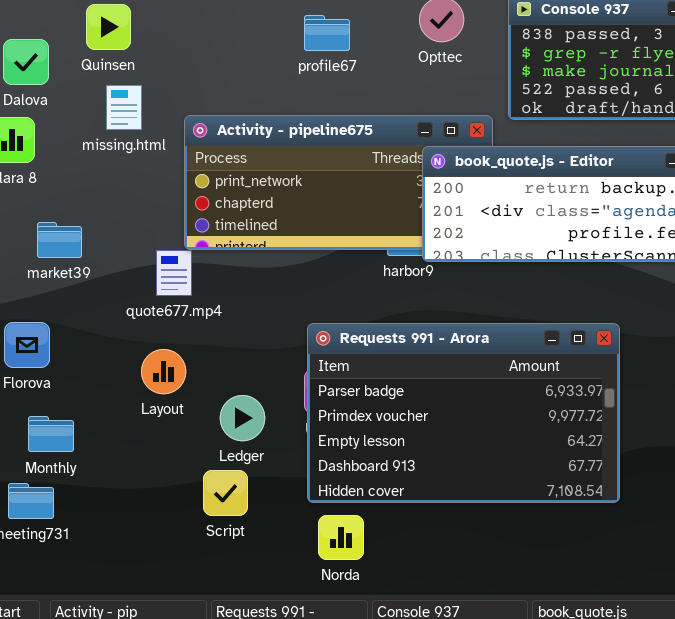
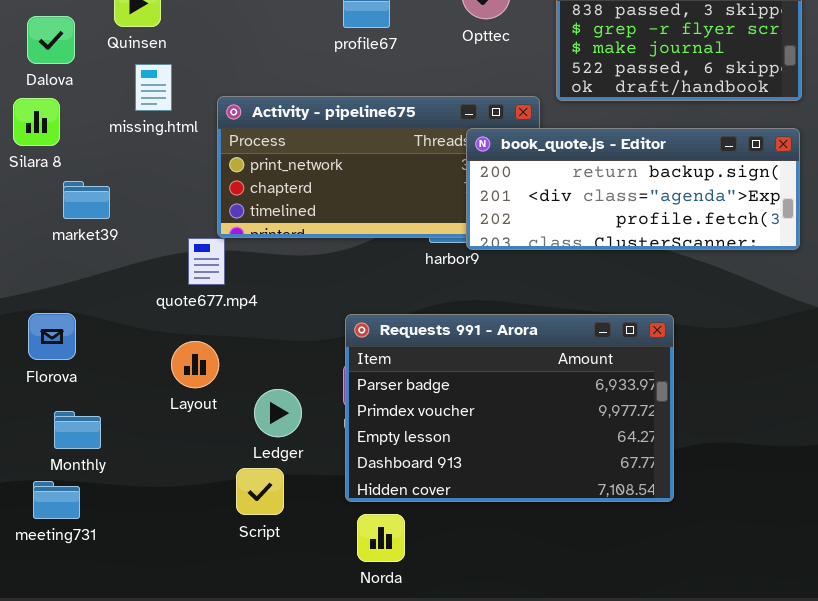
market39: [37,222,82,258] -> [63,181,110,219], moved

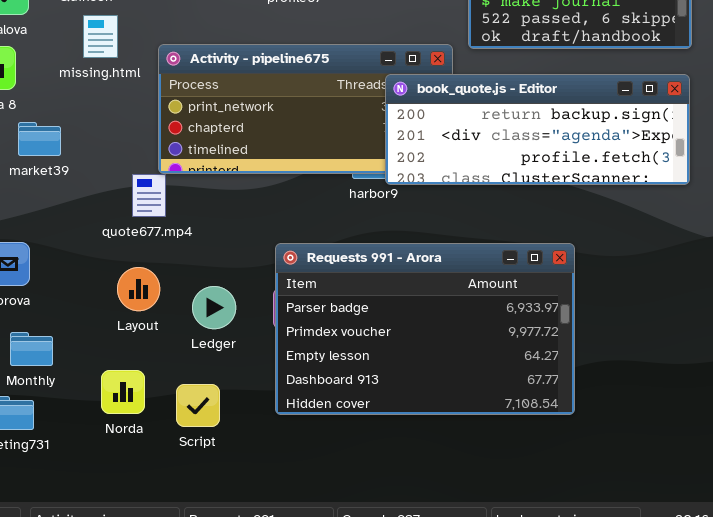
Ledger: [254,389,302,437] -> [192,286,236,329], moved
Norda: [357,514,405,562] -> [101,370,145,414], moved

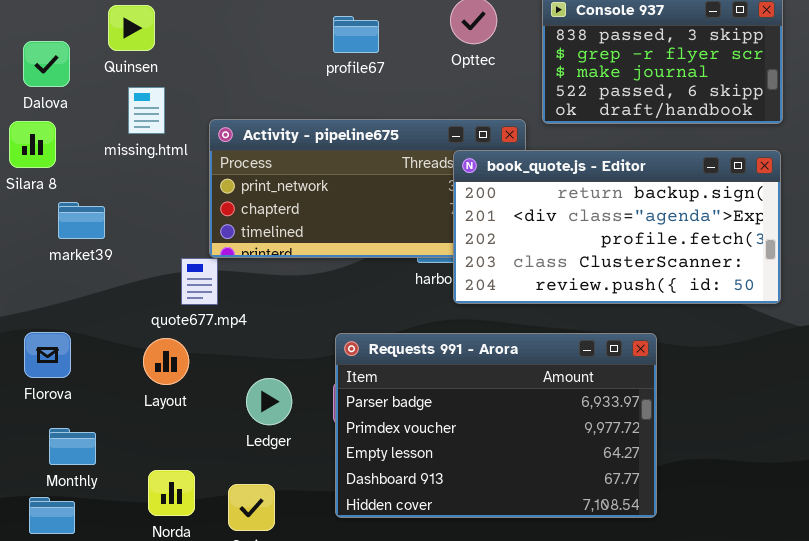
book_quote.js - Editor: [385,74,690,185] -> [453,150,781,304], resized
Layout: [117,267,160,311] -> [143,338,189,385], moved

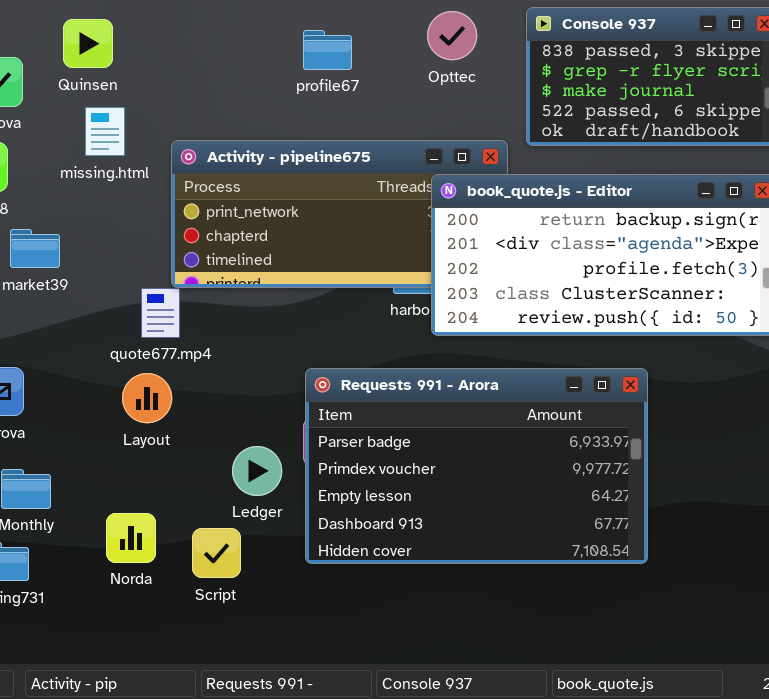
Layout: [143,338,189,385] -> [122,373,172,423], moved
Ledger: [246,378,292,425] -> [232,446,282,496], moved

